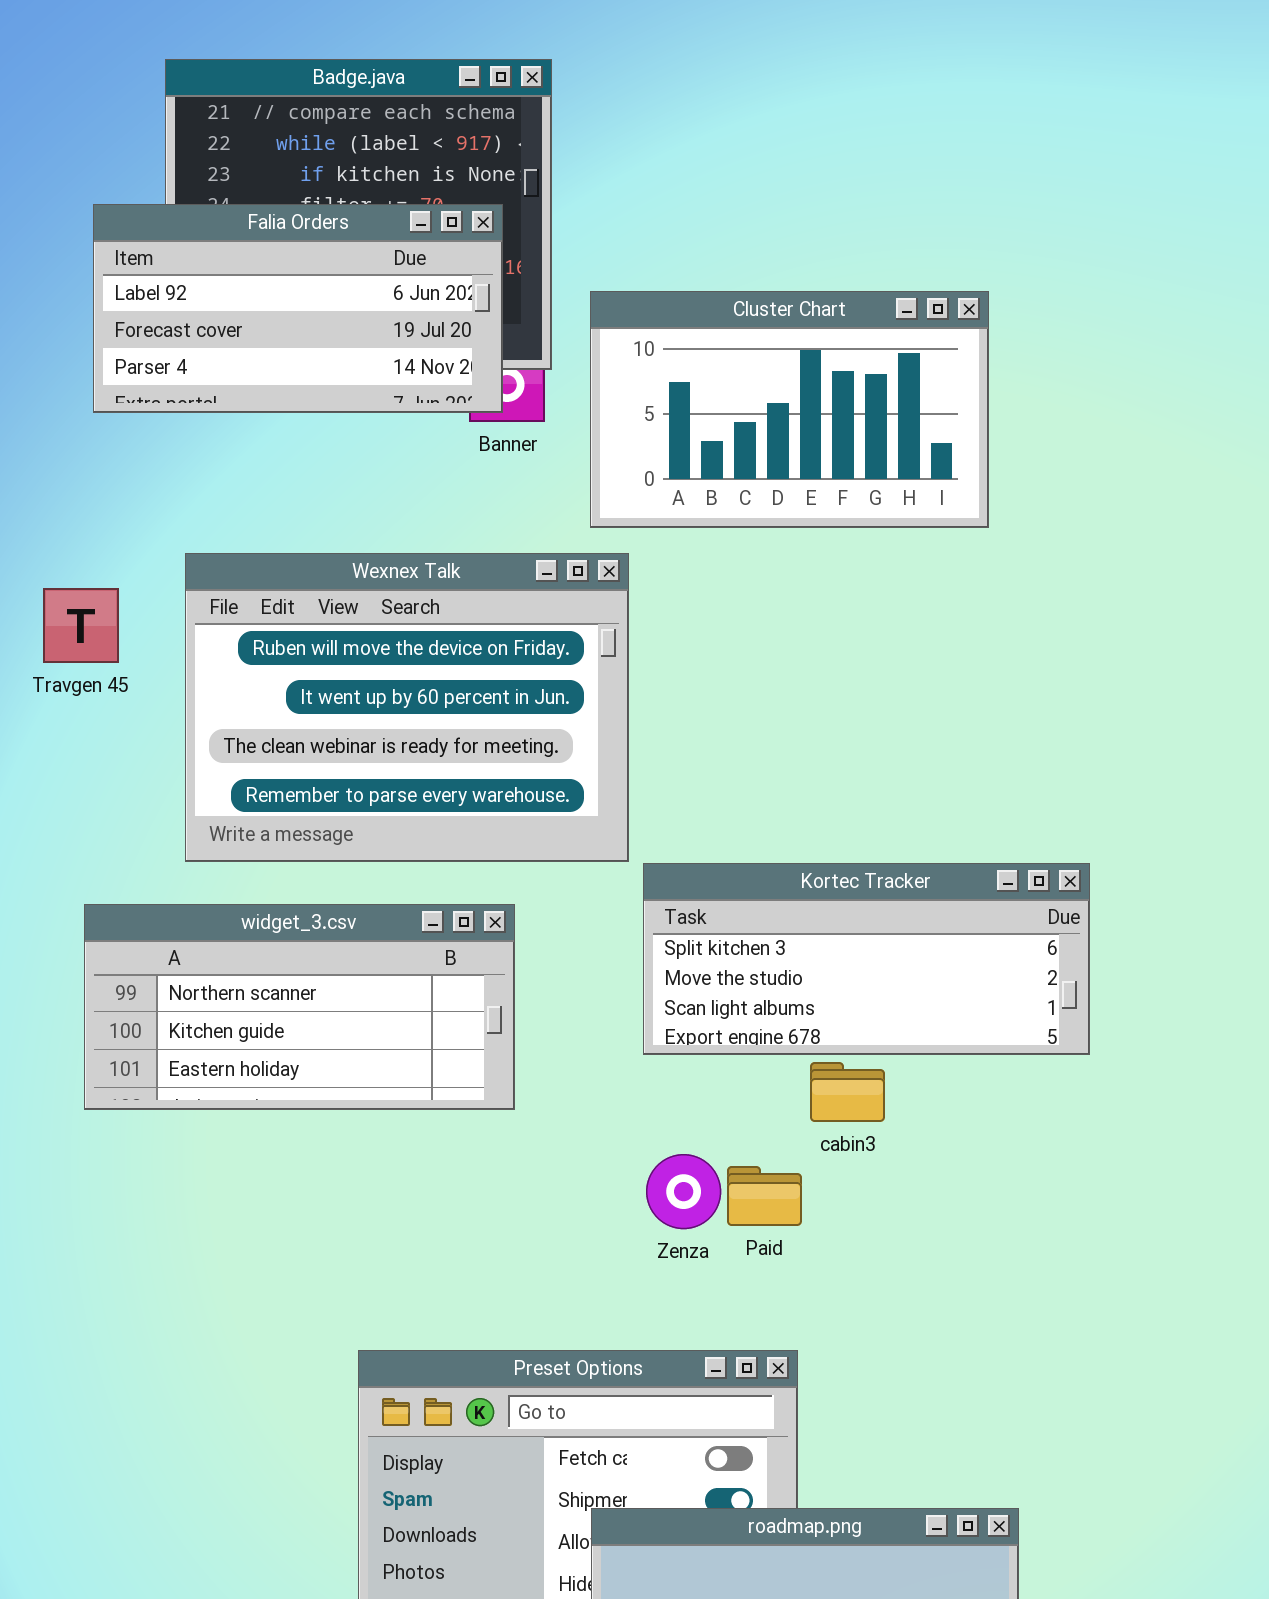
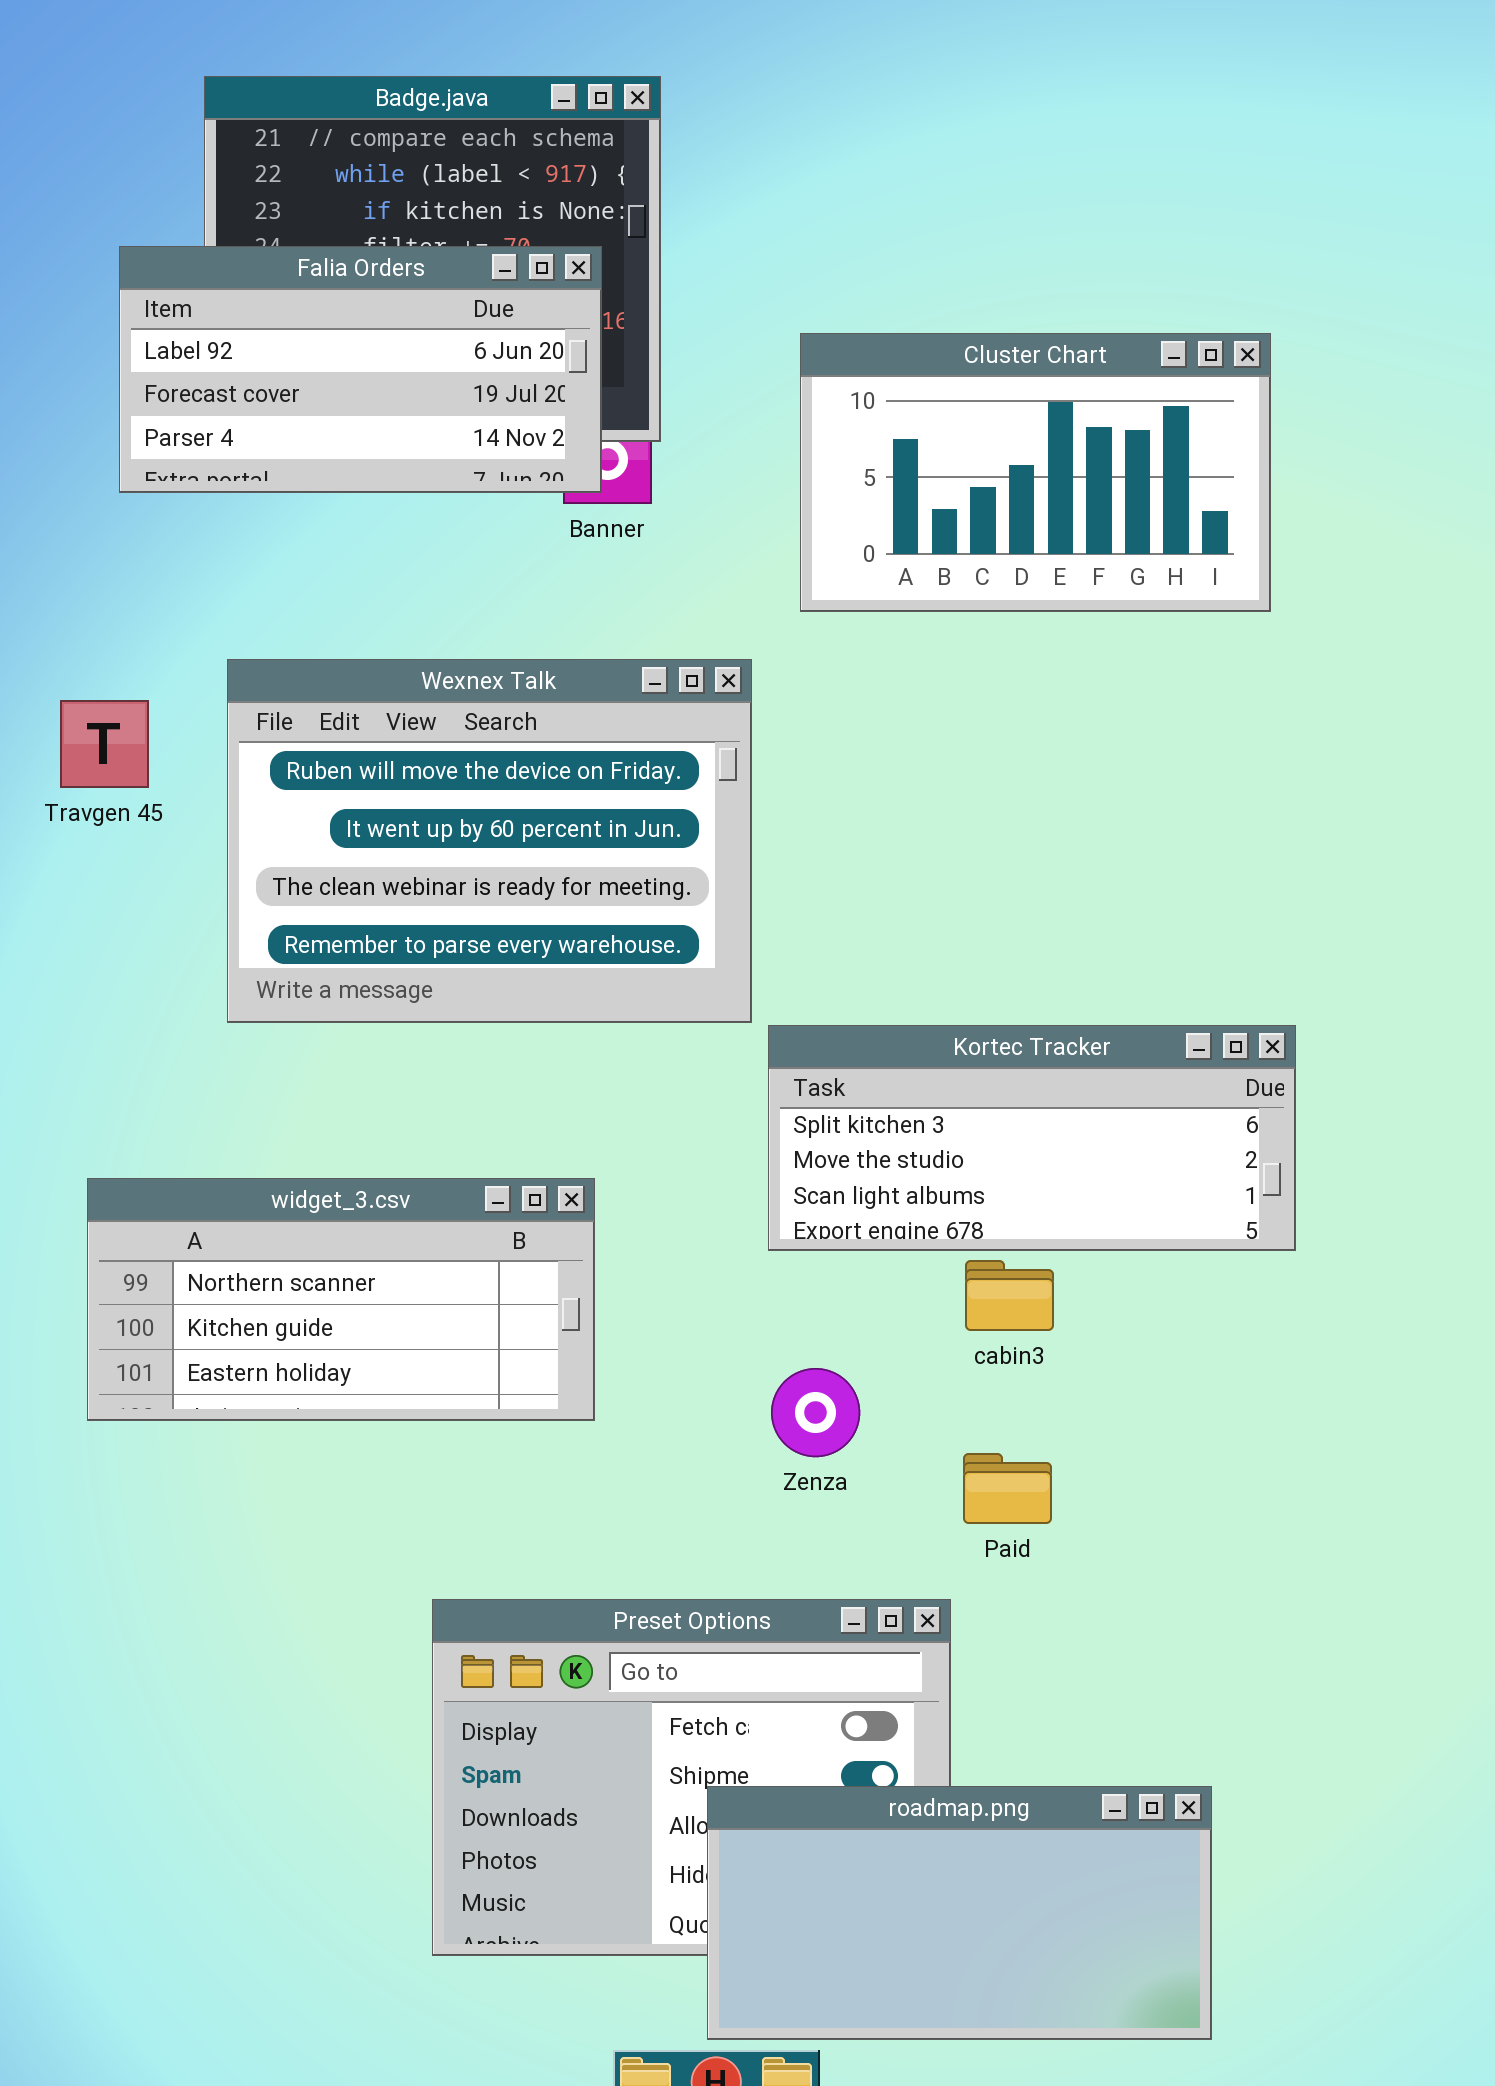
Cluster Chart: [590,291,989,528] -> [800,333,1271,612], moved
widget_3.csv: [84,904,515,1110] -> [87,1178,595,1421], moved
Paid: [727,1166,802,1226] -> [963,1453,1052,1524], moved

